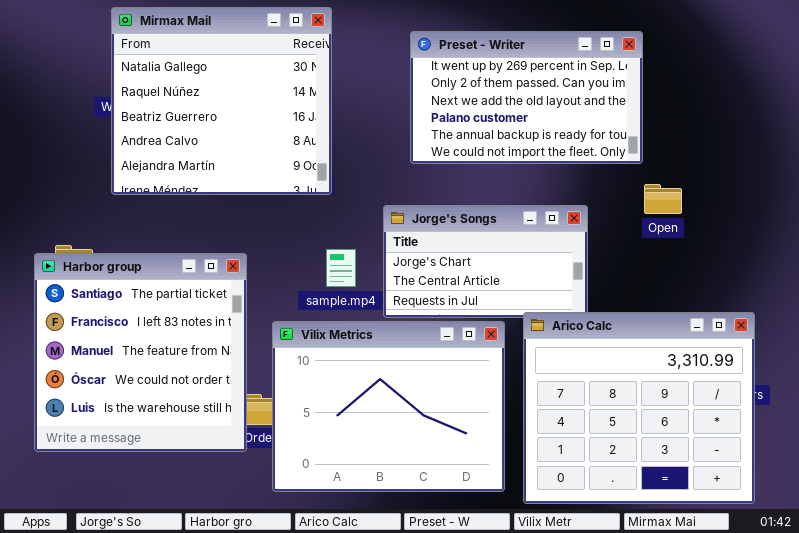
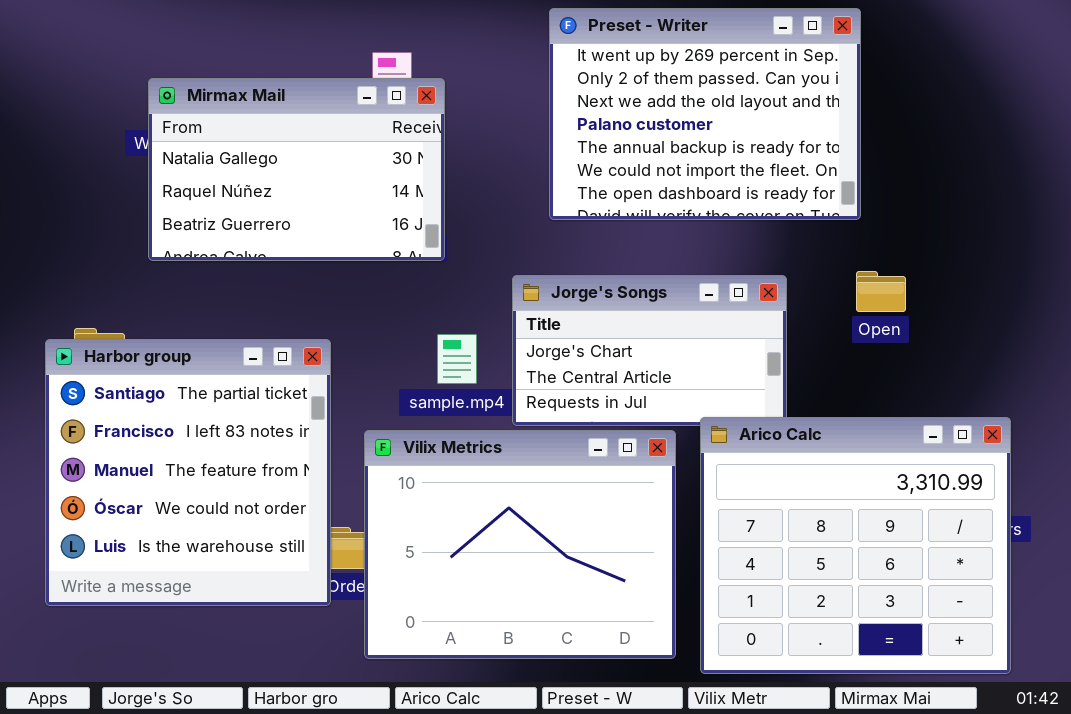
Mirmax Mail: [111,7,332,195] -> [148,78,445,261], resized
Preset - Writer: [410,31,643,164] -> [549,8,861,220], resized
Open: [644,184,682,214] -> [856,271,906,312], moved

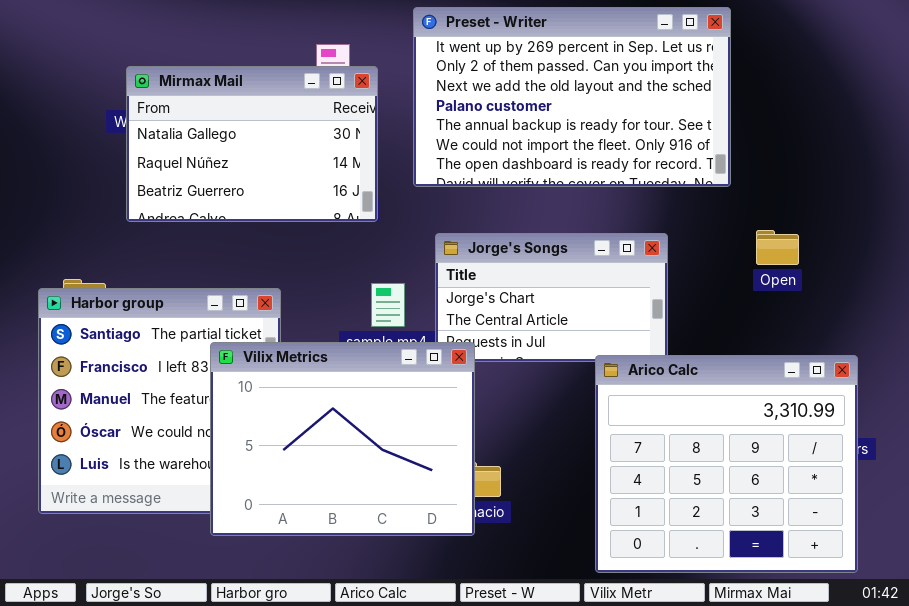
Preset - Writer: [549,8,861,220] -> [413,7,731,187], resized
Open: [856,271,906,312] -> [756,230,799,265], moved
Vilix Metrics: [364,430,676,659] -> [210,342,475,536], moved

